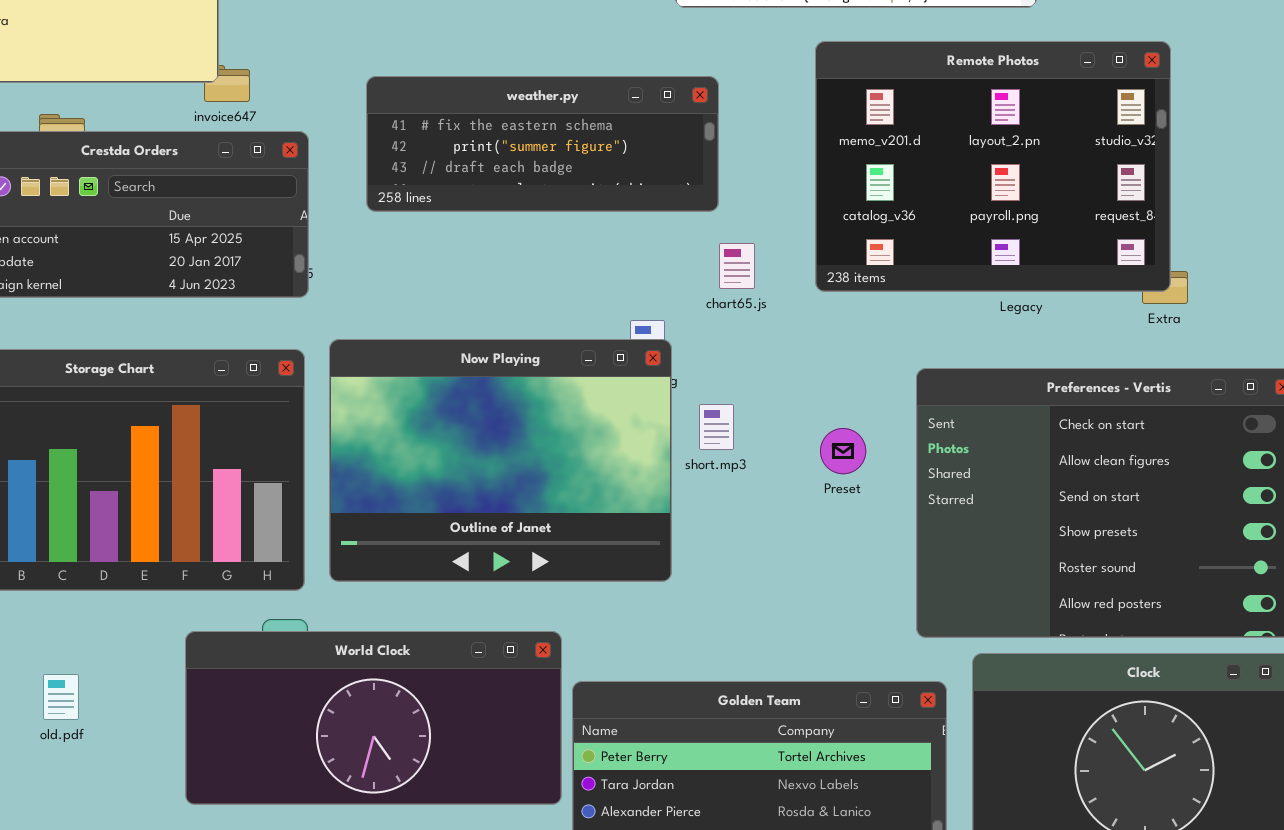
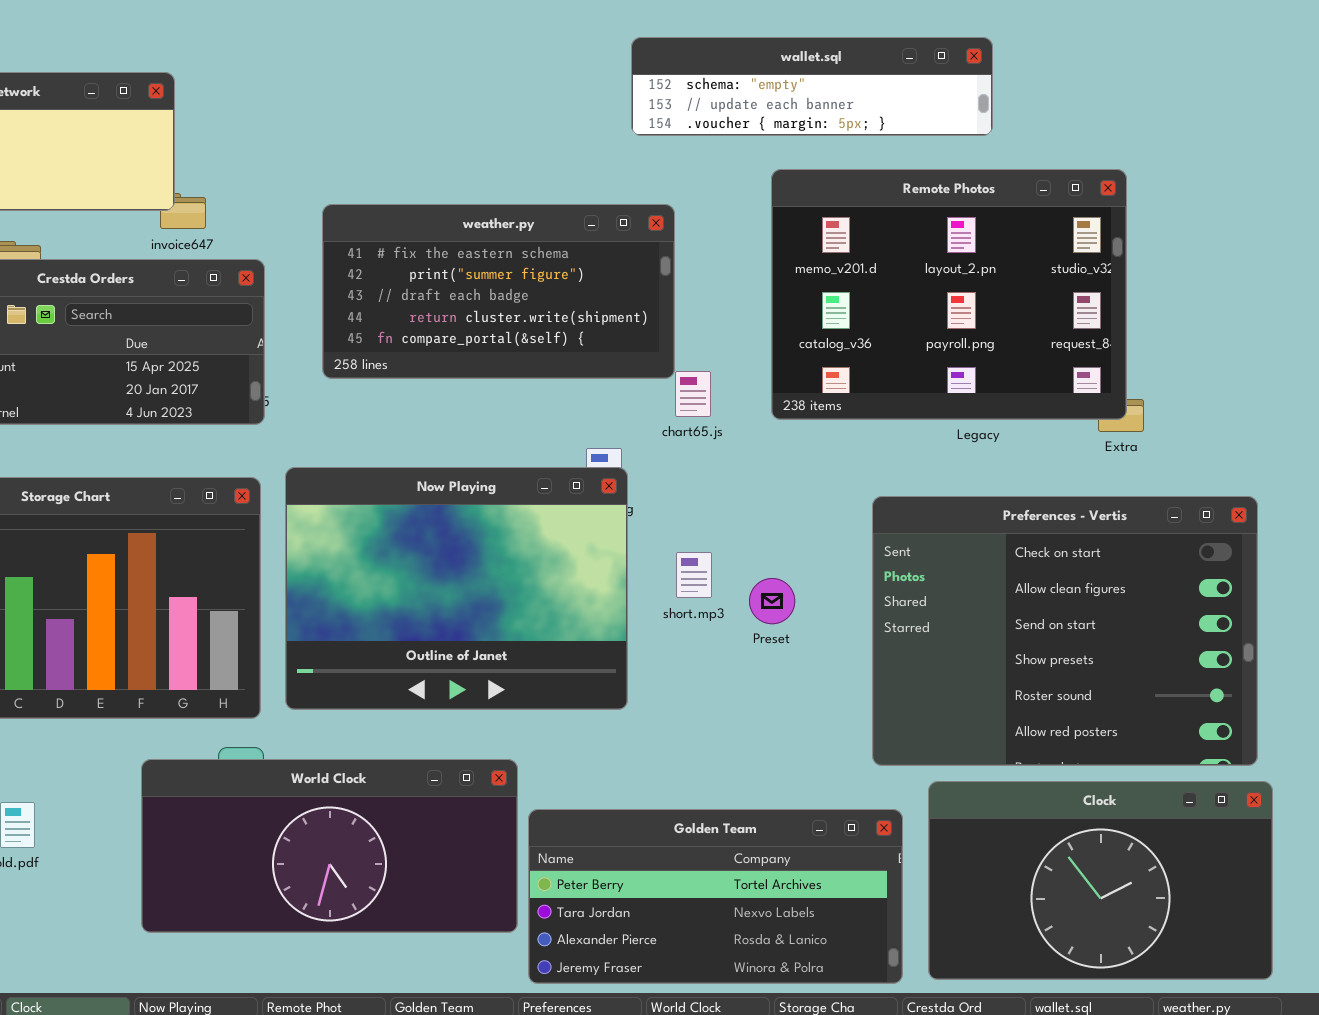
weather.py: [366,76,719,212] -> [322,204,675,379], resized
short.mp3: [699,404,734,450] -> [676,552,712,598], moved
Preset: [820,428,866,474] -> [749,578,795,624], moved

